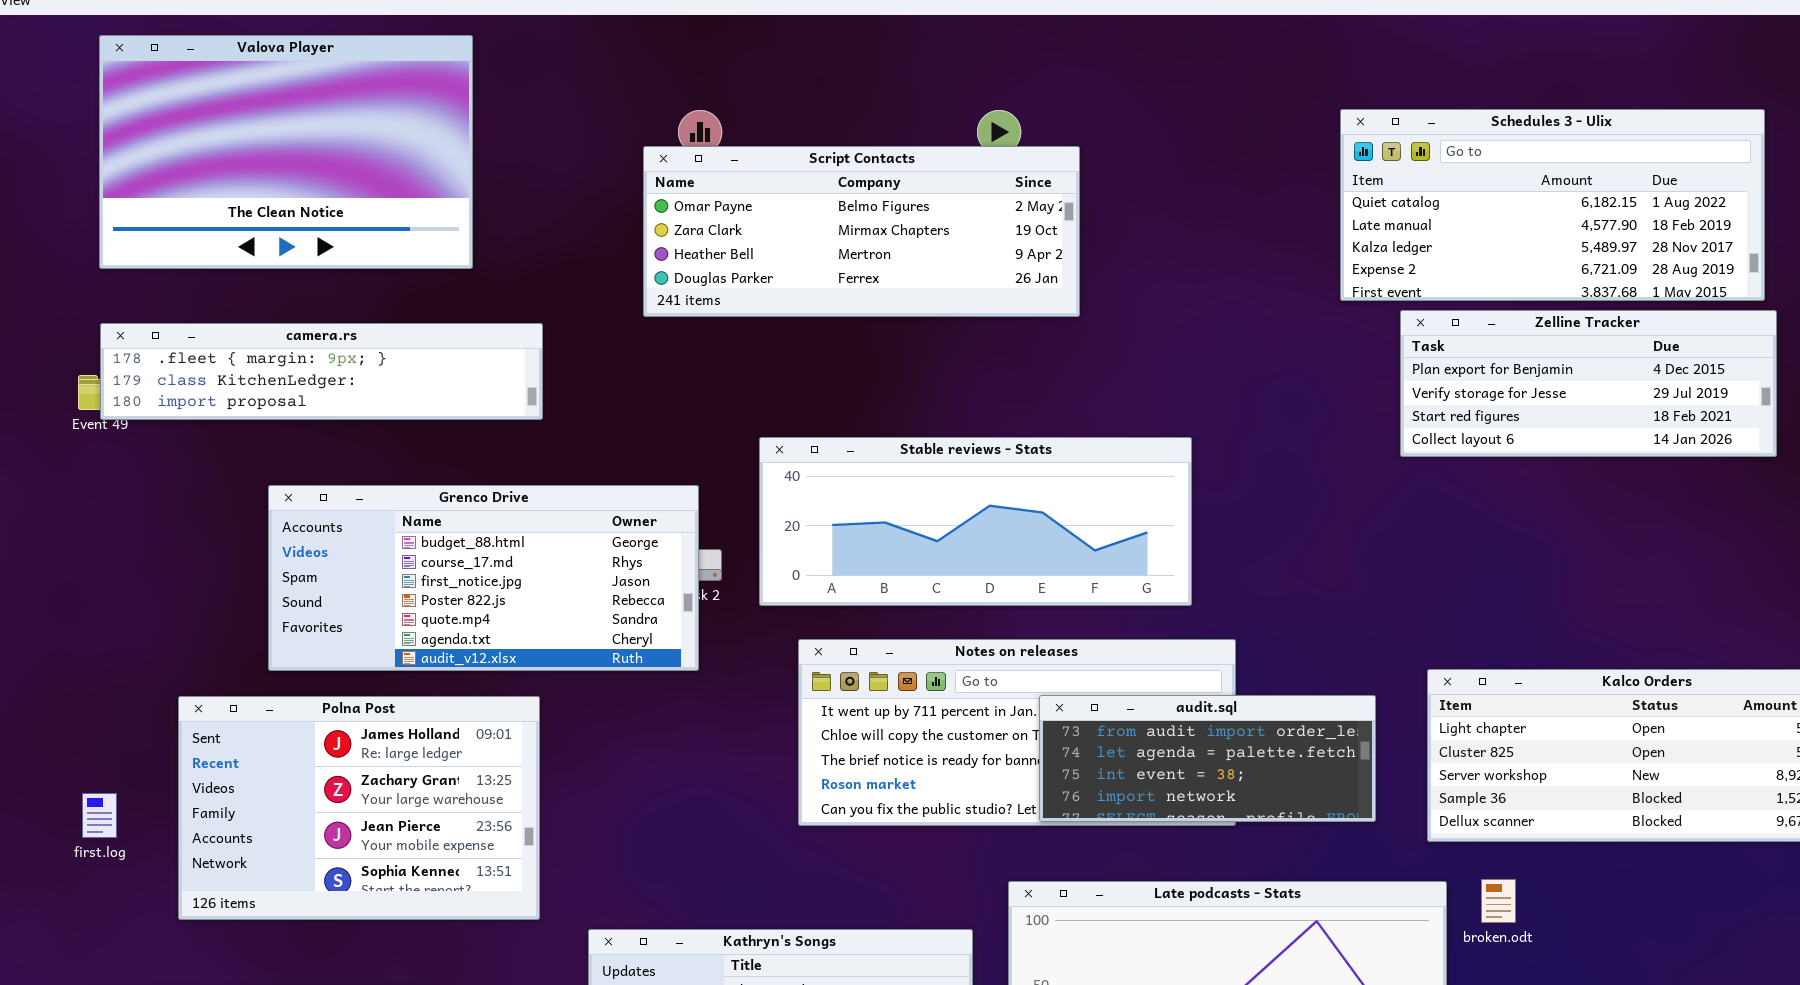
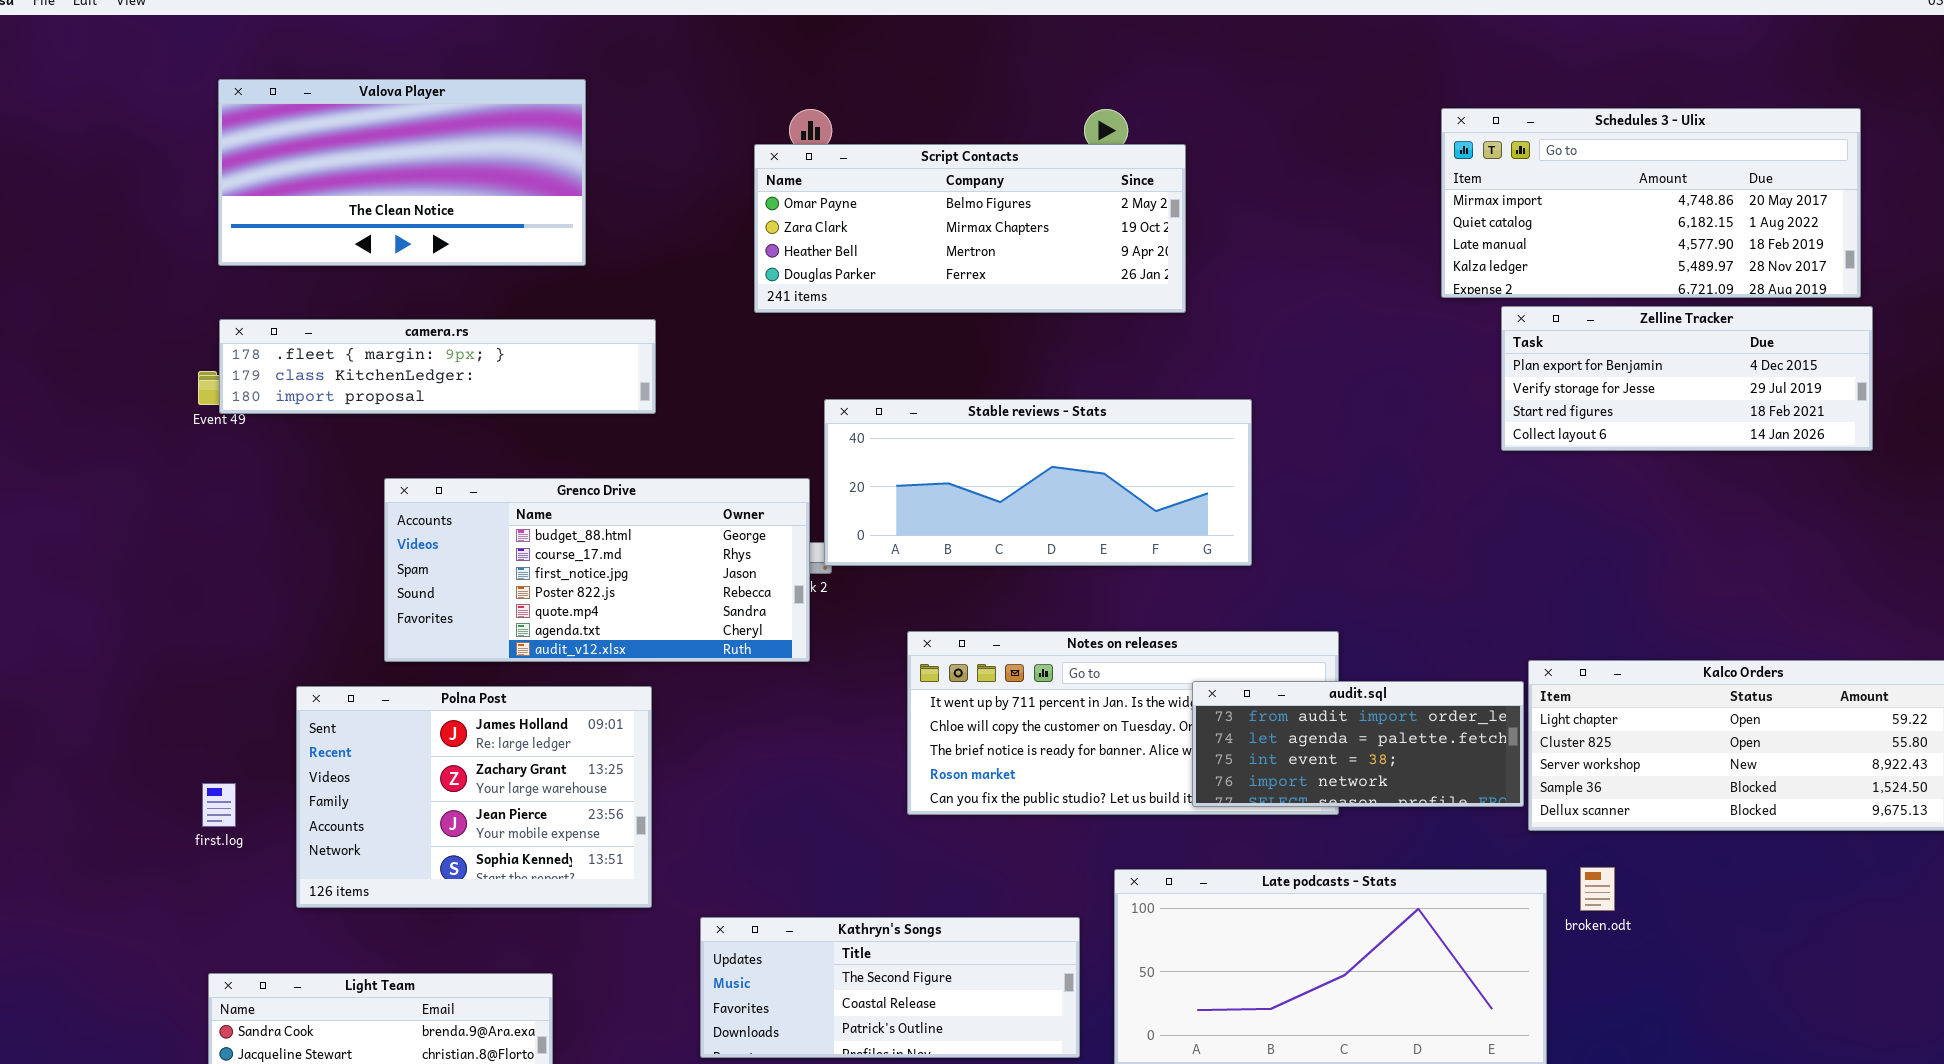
Valova Player: [99,35,473,269] -> [218,79,586,266], resized
Schedules 3 - Ulix: [1340,109,1765,301] -> [1441,108,1861,298], scrolled up 1 row
Stable reviews - Stats: [759,437,1192,606] -> [824,399,1252,566], moved
audit.sql: [1039,695,1376,822] -> [1192,681,1524,807], moved

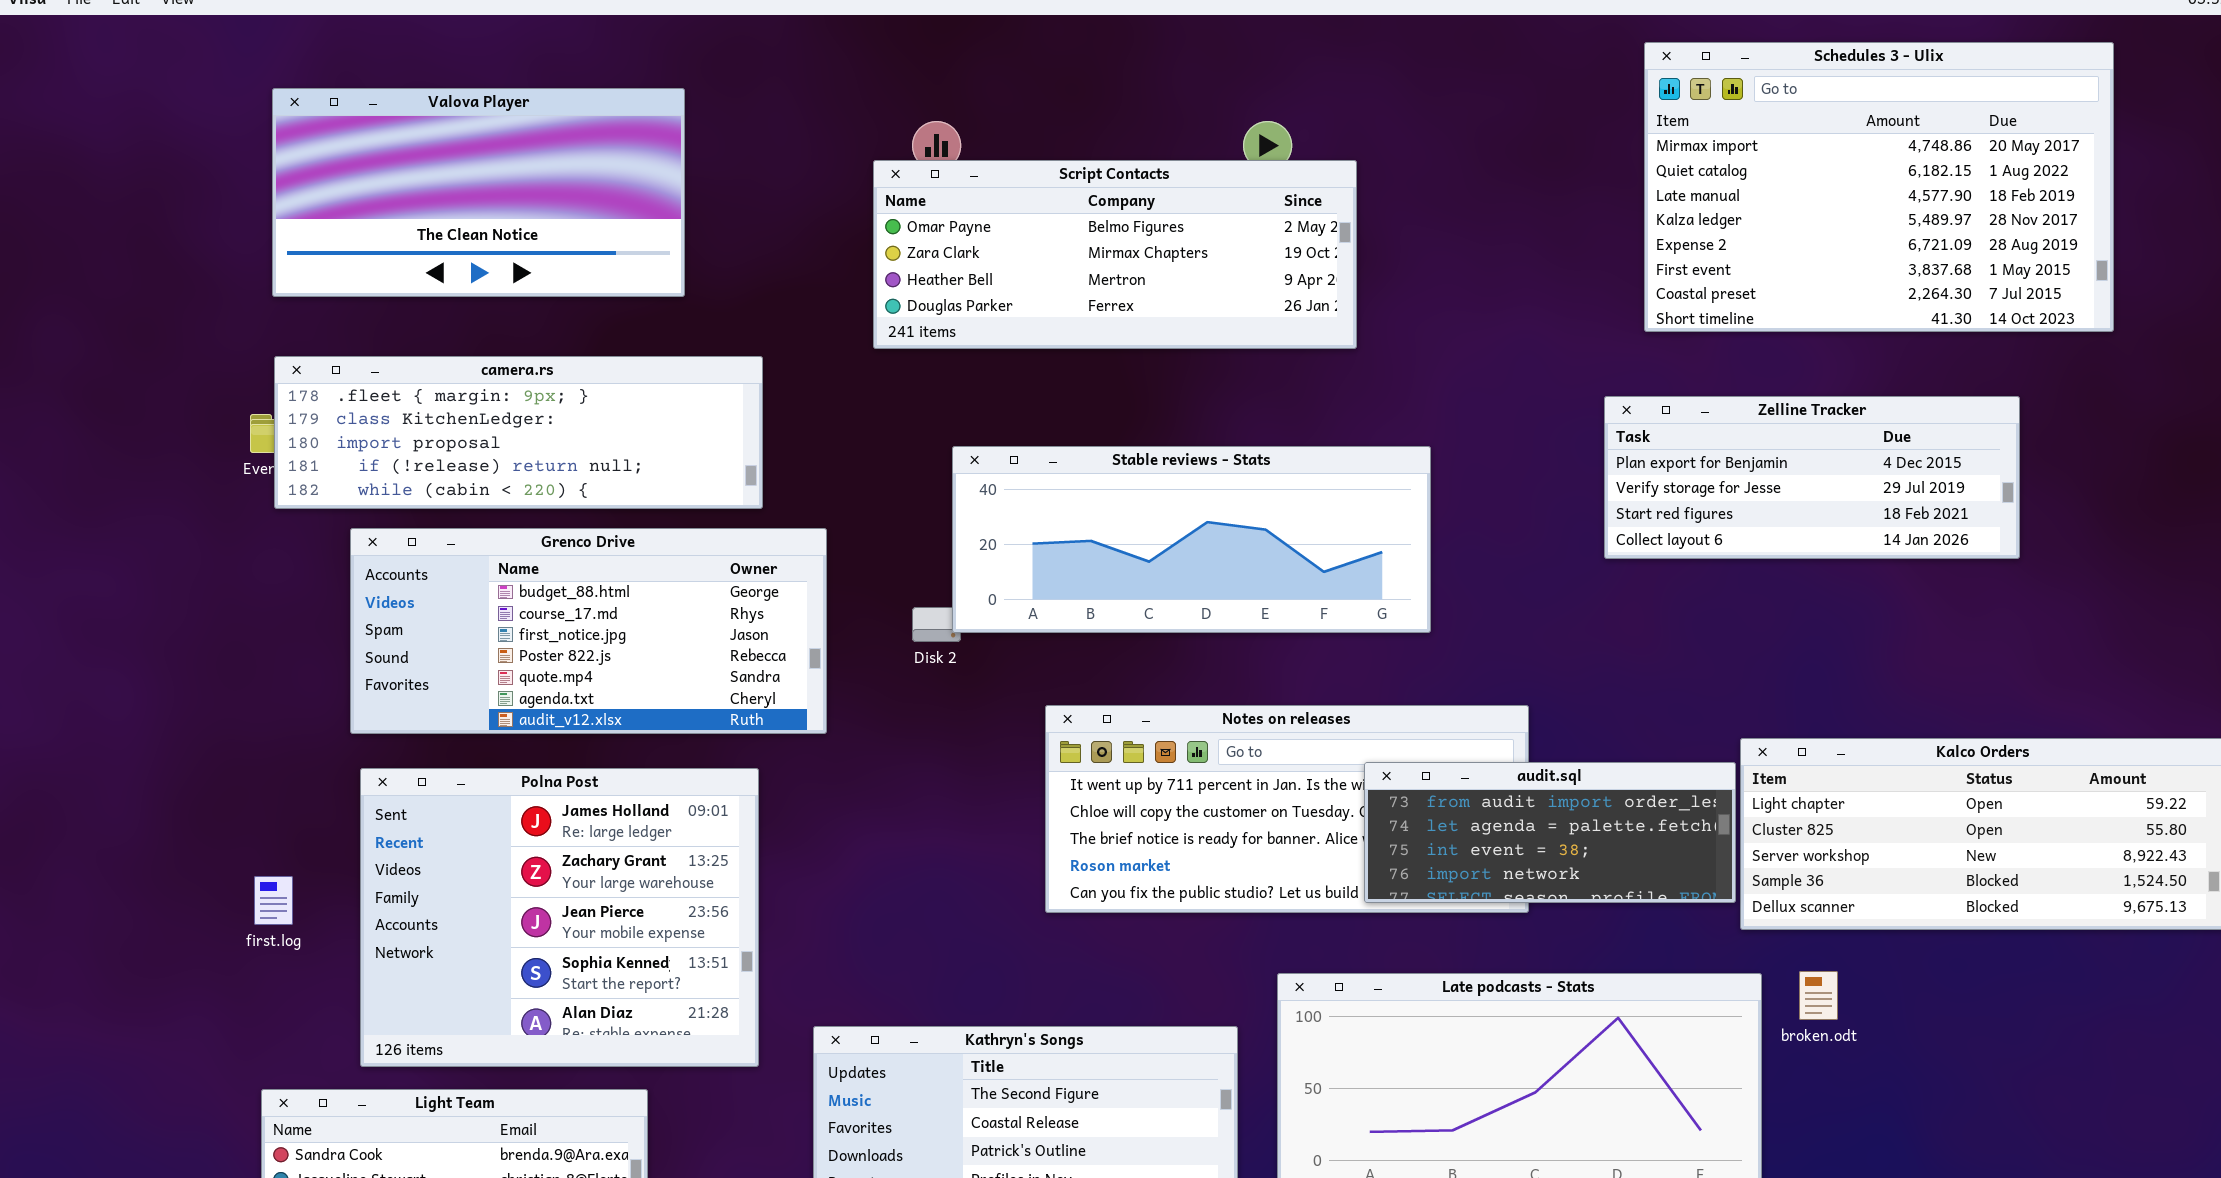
Schedules 3 - Ulix: [1441,108,1861,298] -> [1644,42,2114,332], resized
Zelline Tracker: [1501,306,1873,451] -> [1604,396,2020,559], moved
camera.rs: [219,319,656,414] -> [274,356,763,509], resized
Grenco Drive: [384,478,810,662] -> [350,528,827,734], moved
Polna Post: [296,686,652,908] -> [360,768,759,1067], resized

